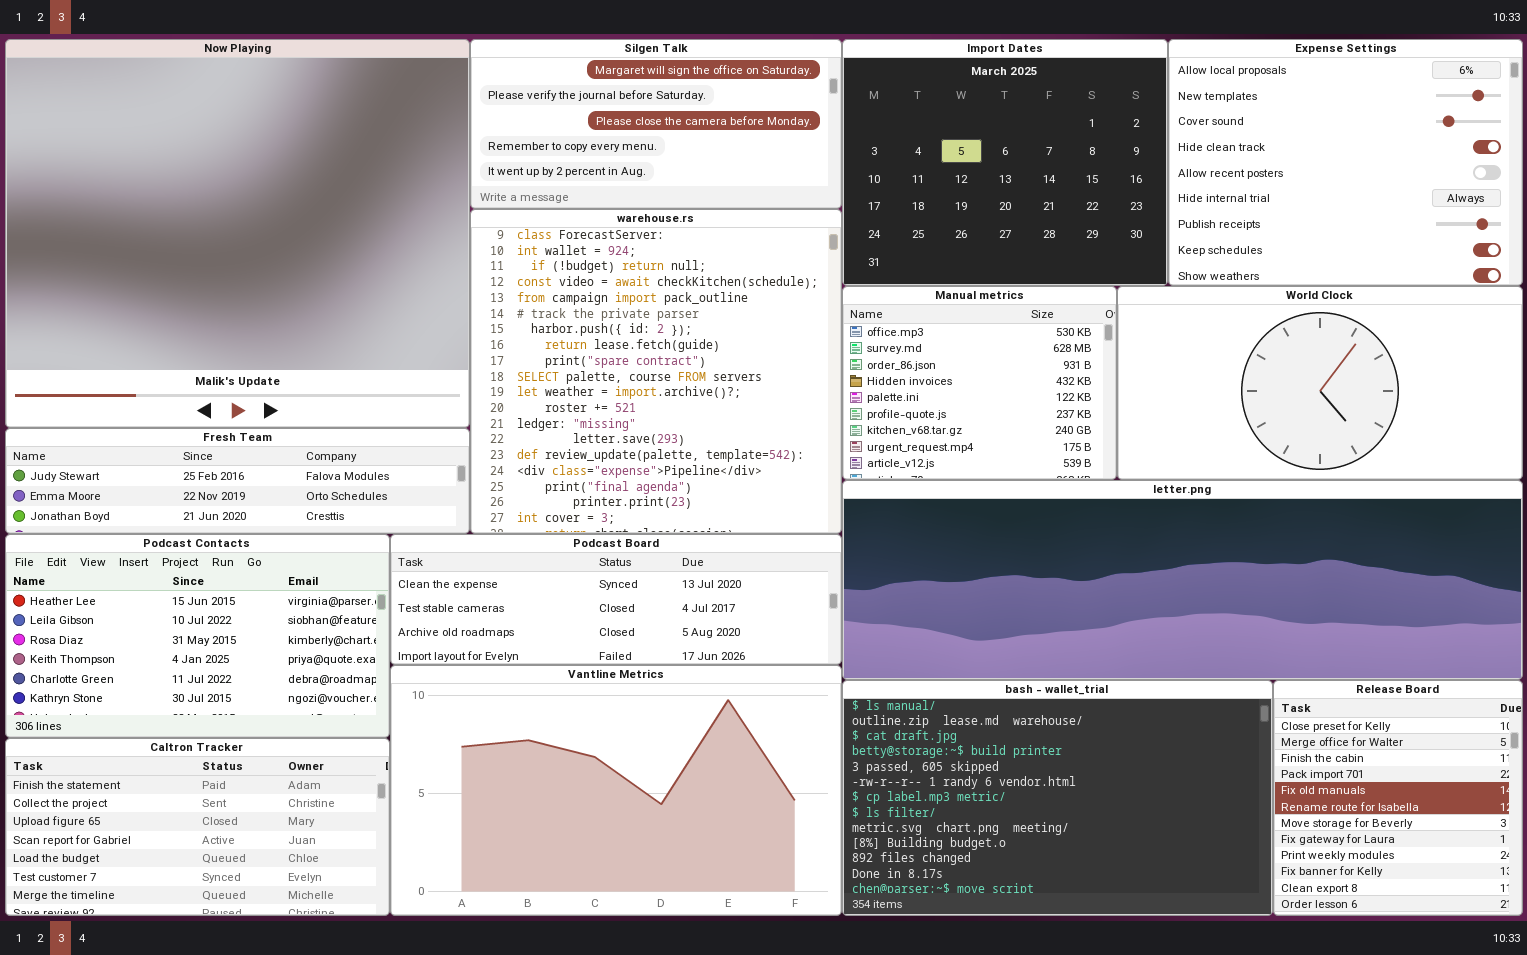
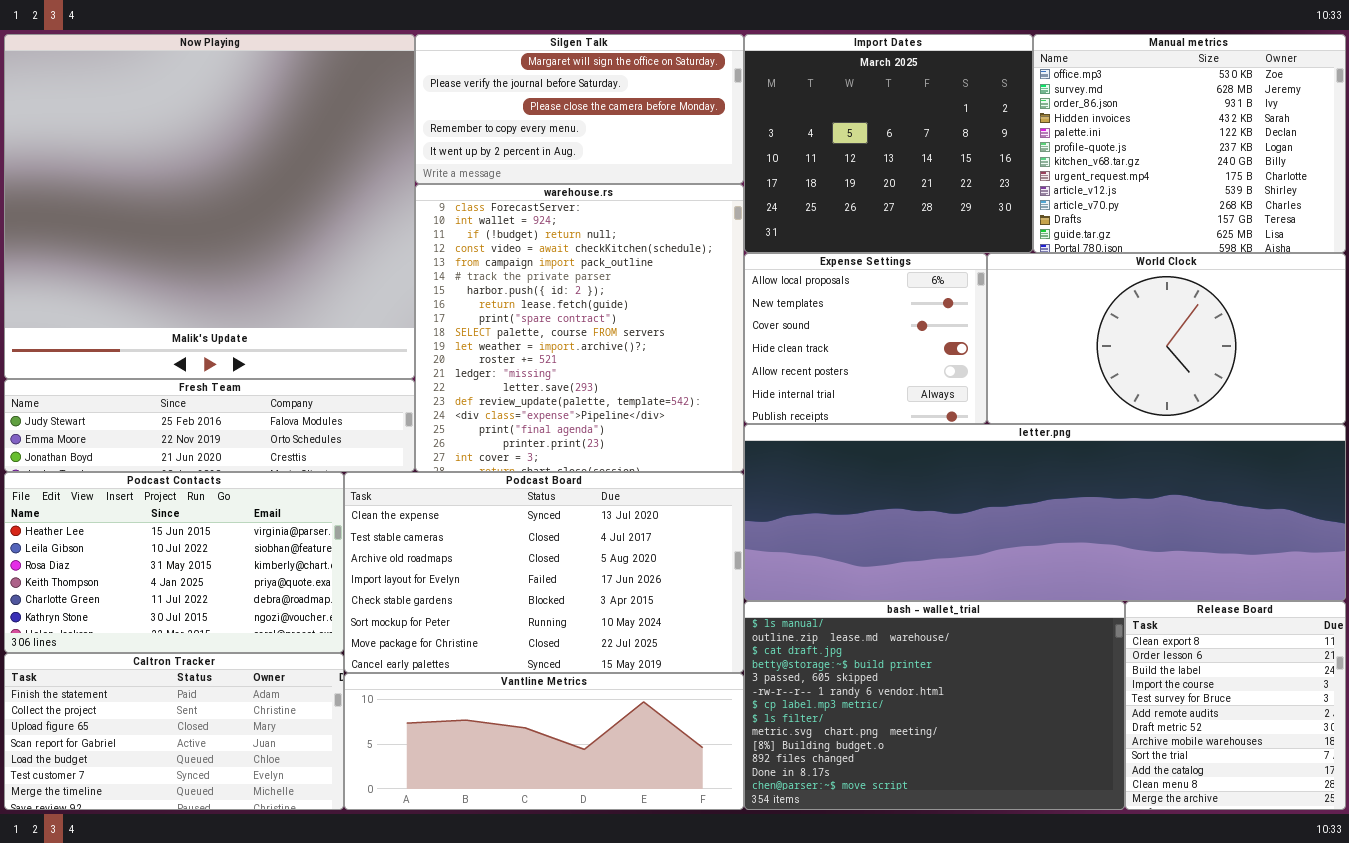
Expense Settings: [1168,39,1523,286] -> [744,253,987,424], moved, resized
Manual metrics: [842,286,1117,480] -> [1033,34,1346,253], moved, resized
Podcast Board: [390,534,842,665] -> [344,472,744,673], resized
Vantline Metrics: [390,665,842,916] -> [344,673,744,810], resized
Release Board: [1273,680,1523,916] -> [1125,601,1346,810], scrolled down 10 rows

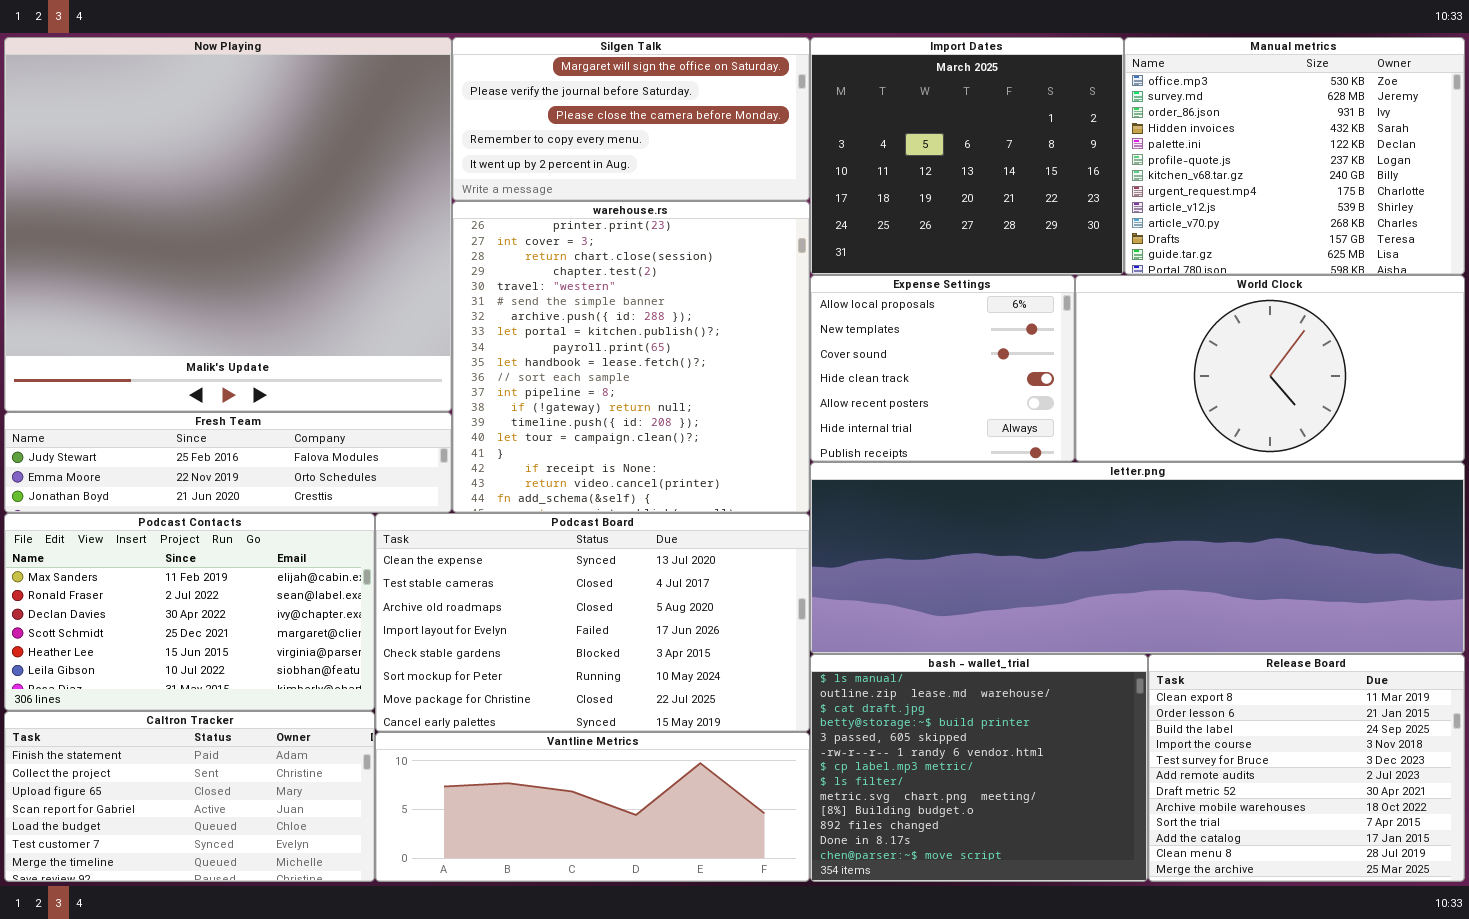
warehouse.rs: [415,184,744,472] -> [452,201,810,513], scrolled down 17 rows
Podcast Contacts: [4,472,344,653] -> [4,513,375,711], scrolled up 4 rows
bash - wallet_trial: [744,601,1125,810] -> [810,654,1148,882], resized
Release Board: [1125,601,1346,810] -> [1148,654,1465,882], resized

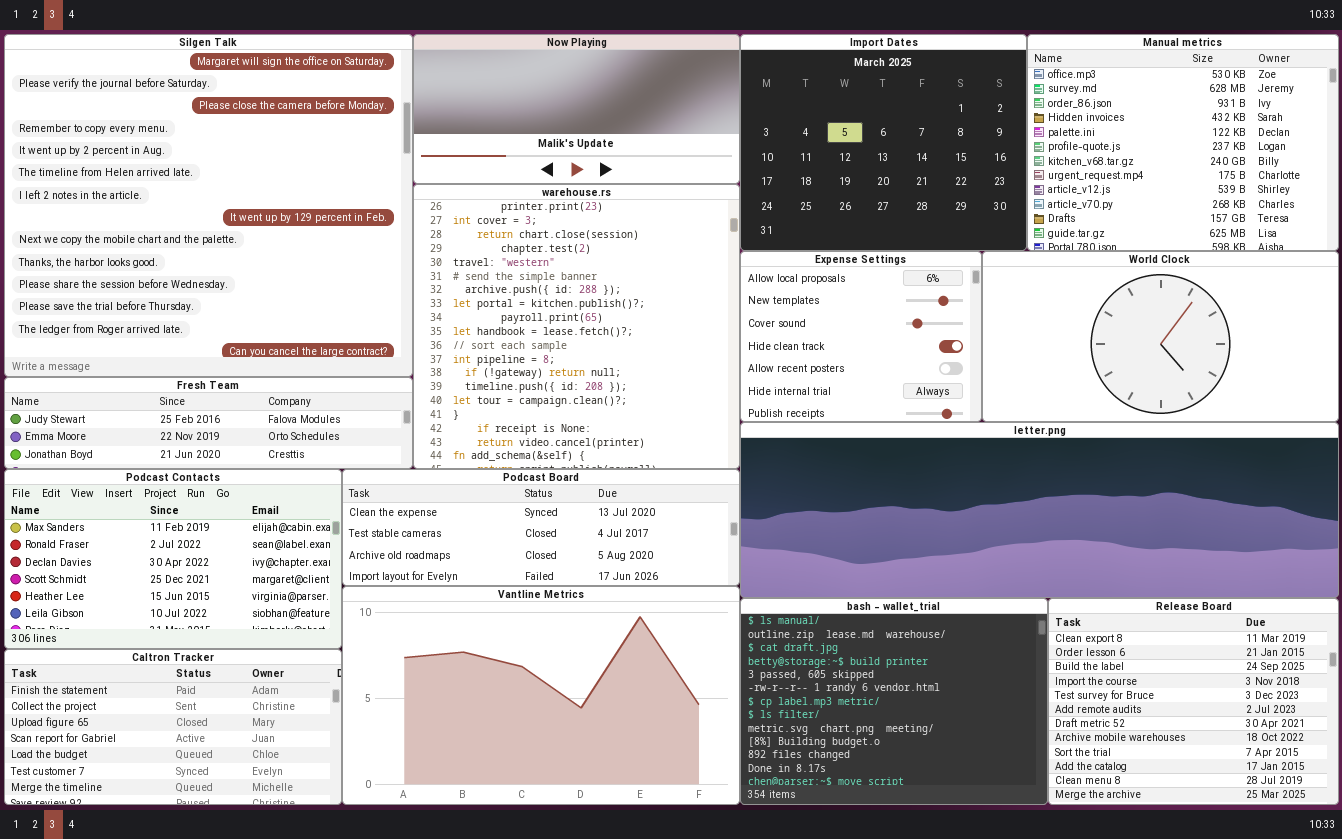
Now Playing: [4,37,452,412] -> [413,34,740,184], moved, resized
Silgen Talk: [452,37,810,201] -> [4,34,413,377], moved, resized
Podcast Board: [375,513,810,732] -> [342,469,740,586], resized
Vantline Metrics: [375,732,810,882] -> [342,586,740,805], resized

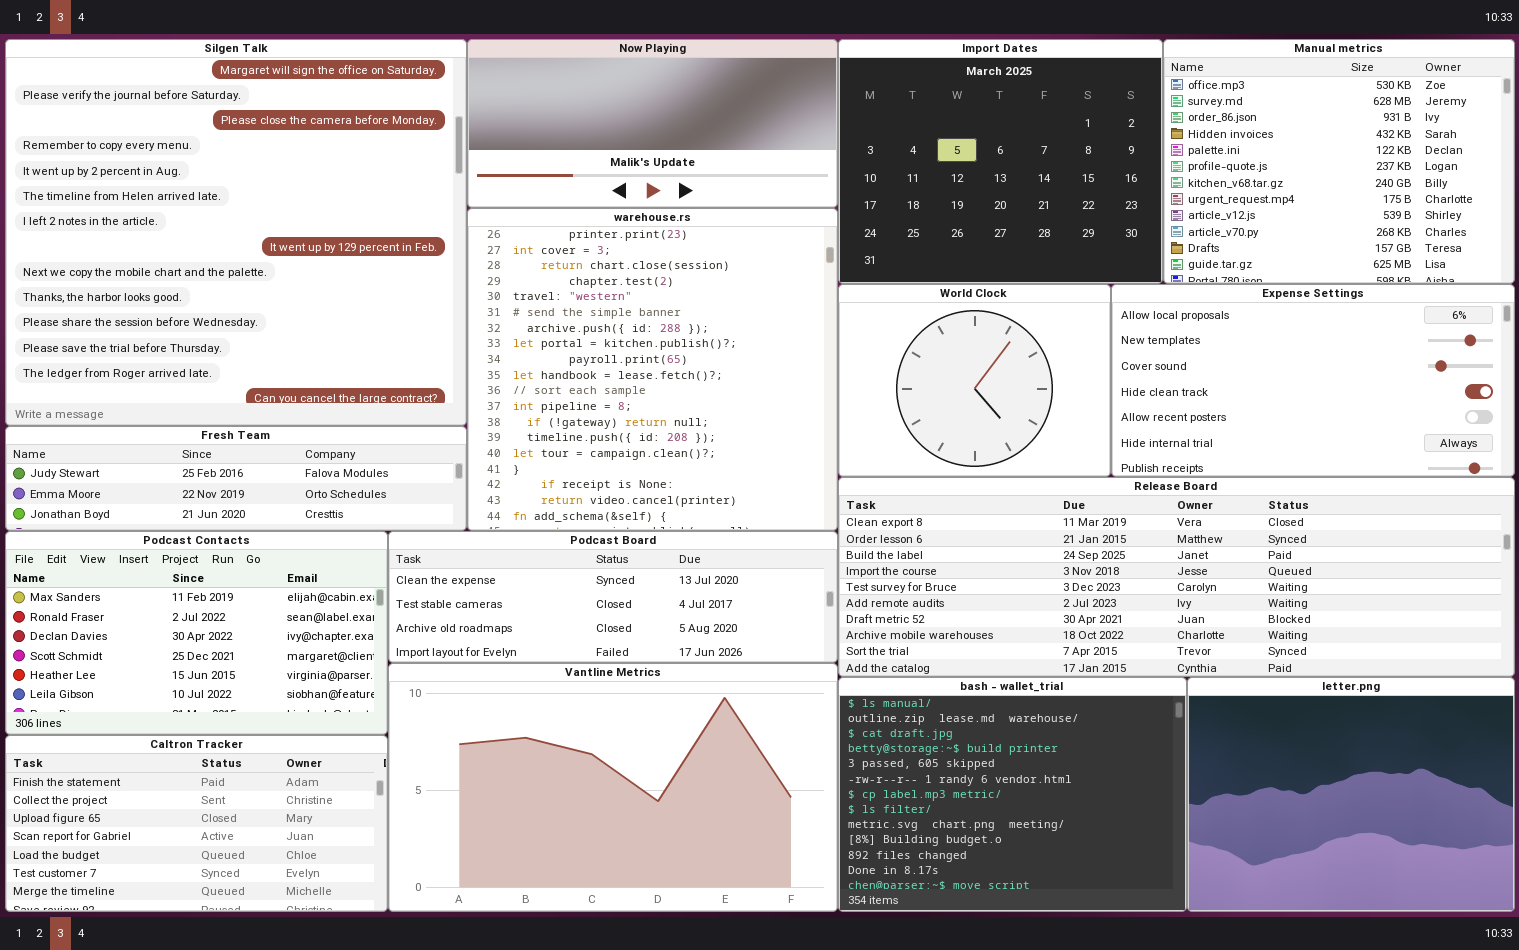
Expense Settings: [740,251,982,422] -> [1111,284,1515,477], moved, resized
World Clock: [982,251,1339,422] -> [838,284,1111,477], moved, resized
letter.png: [740,422,1339,598] -> [1187,677,1515,912], moved, resized
Release Board: [1048,598,1339,805] -> [838,477,1515,677], moved, resized

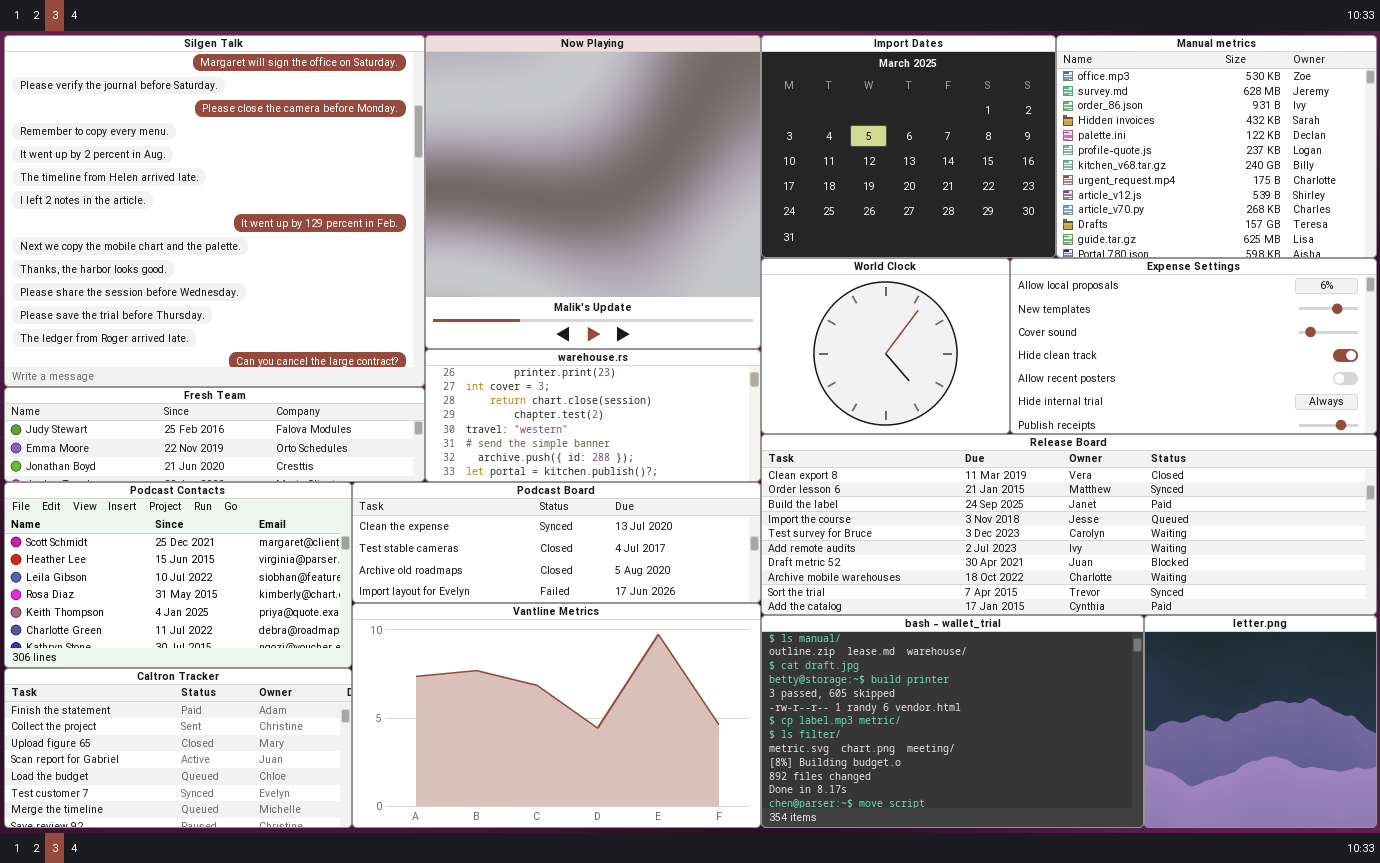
Now Playing: [467,39,838,208] -> [425,35,761,349], resized
warehouse.rs: [467,208,838,531] -> [425,349,761,482], resized
Podcast Contacts: [5,531,388,735] -> [4,482,352,668], scrolled down 3 rows
bash - wallet_trial: [838,677,1187,912] -> [761,615,1144,828], resized
letter.png: [1187,677,1515,912] -> [1144,615,1377,828], resized

